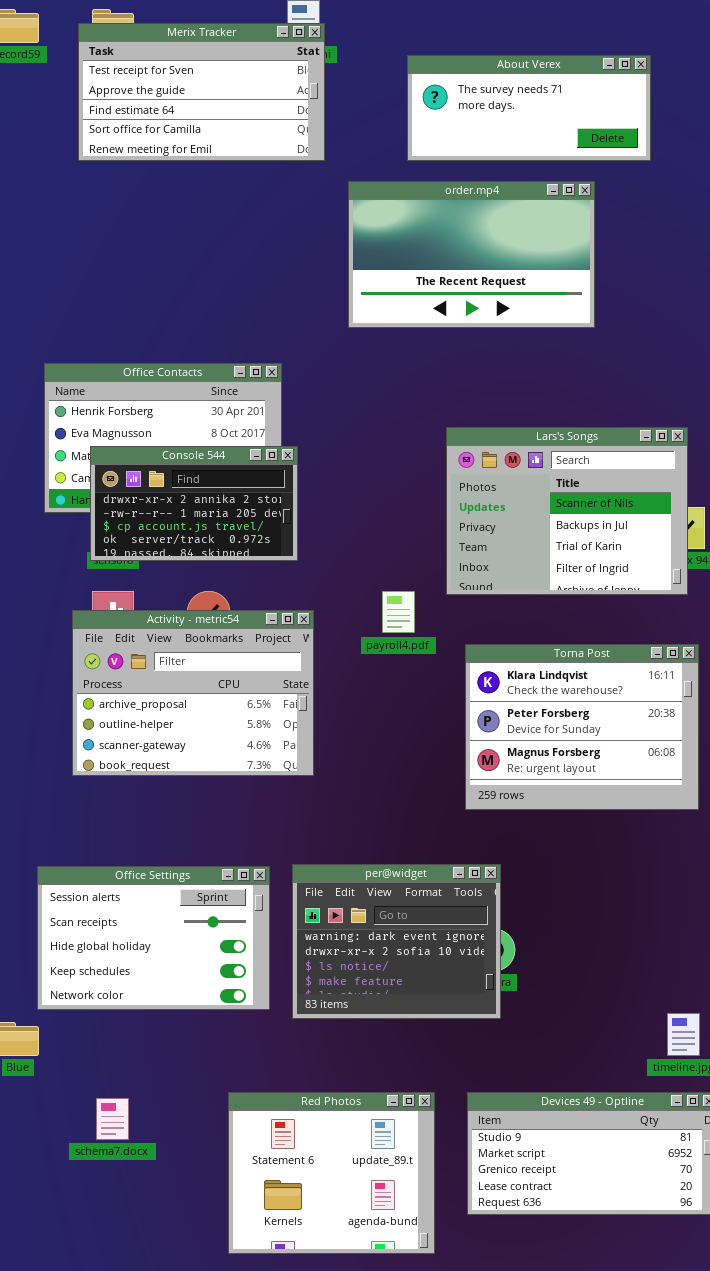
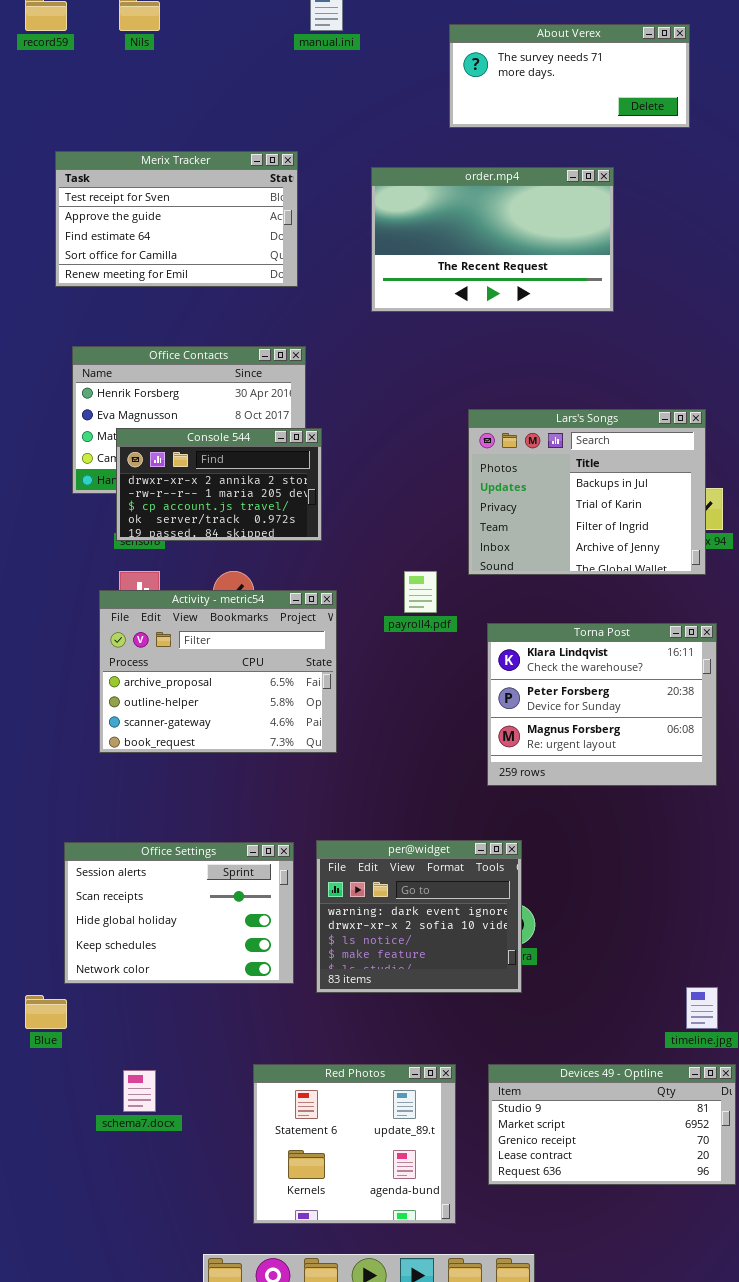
Merix Tracker: [78,23,325,161] -> [55,151,298,287], moved
About Verex: [407,55,651,161] -> [449,24,690,128], moved
Lars's Songs: [446,427,688,595] -> [468,409,706,575], scrolled down 1 row

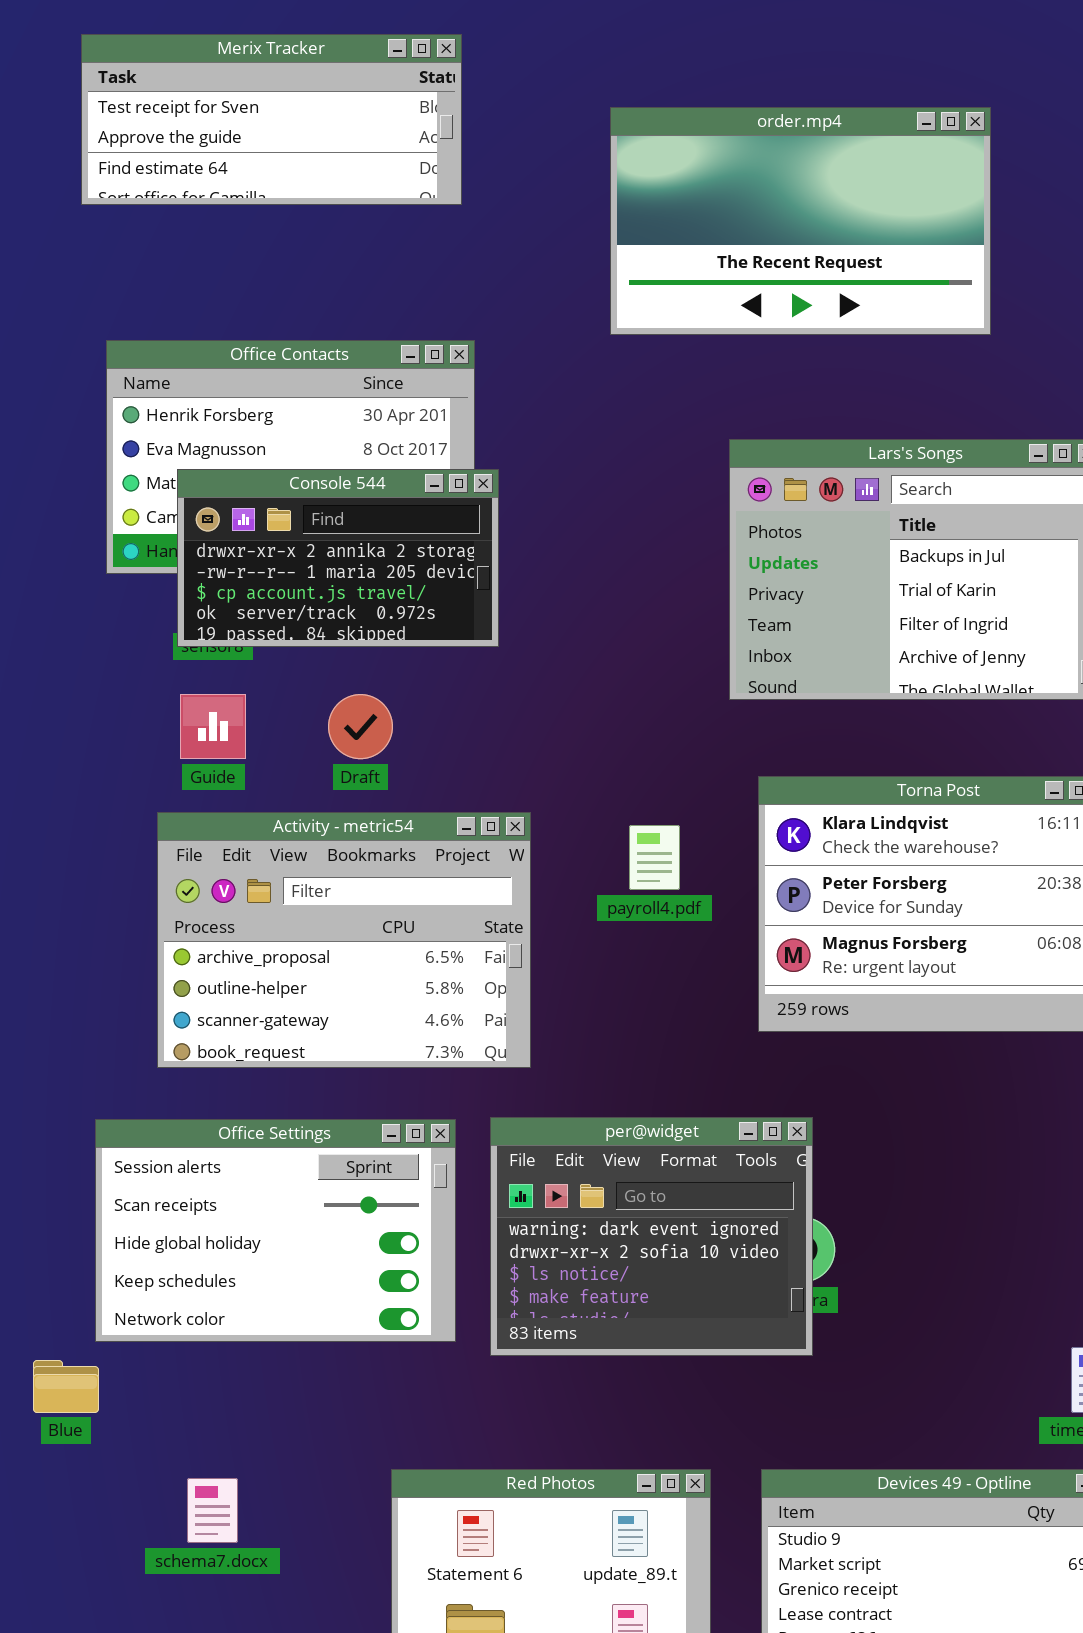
Merix Tracker: [55,151,298,287] -> [81,34,462,205], resized
order.mp4: [371,167,614,312] -> [610,107,991,335], moved
payroll4.pdf: [404,571,437,613] -> [629,825,680,890], moved
Activity - metric54: [99,590,337,753] -> [157,812,531,1068], moved

